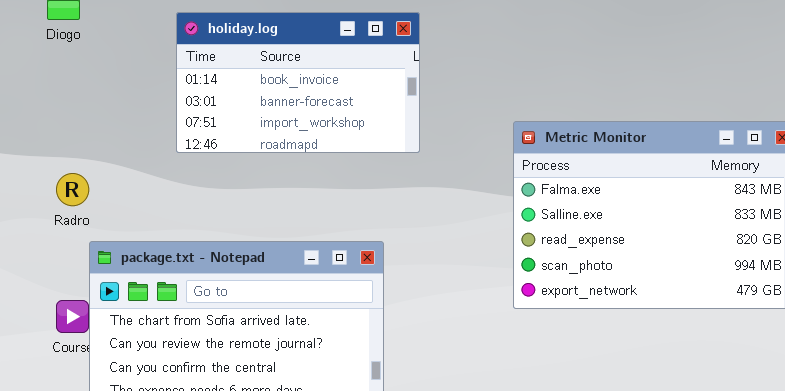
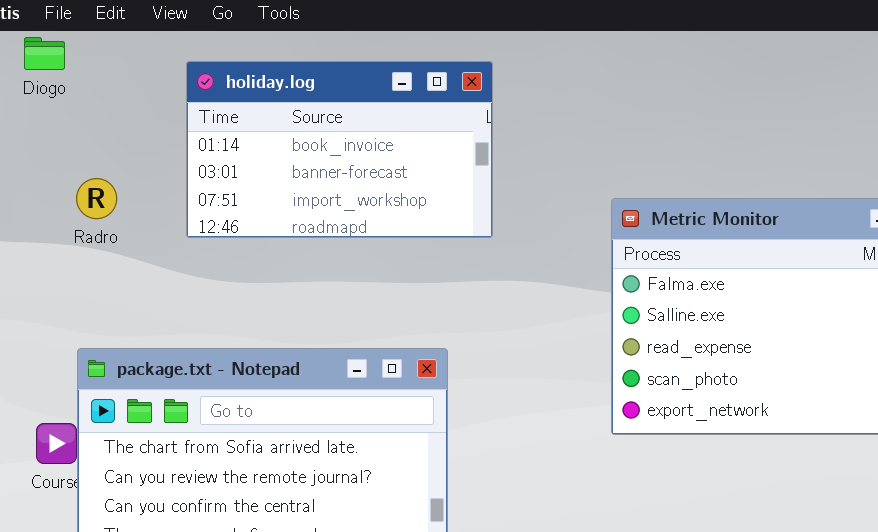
Radro: [56,173,89,206] -> [76,178,117,219], moved

